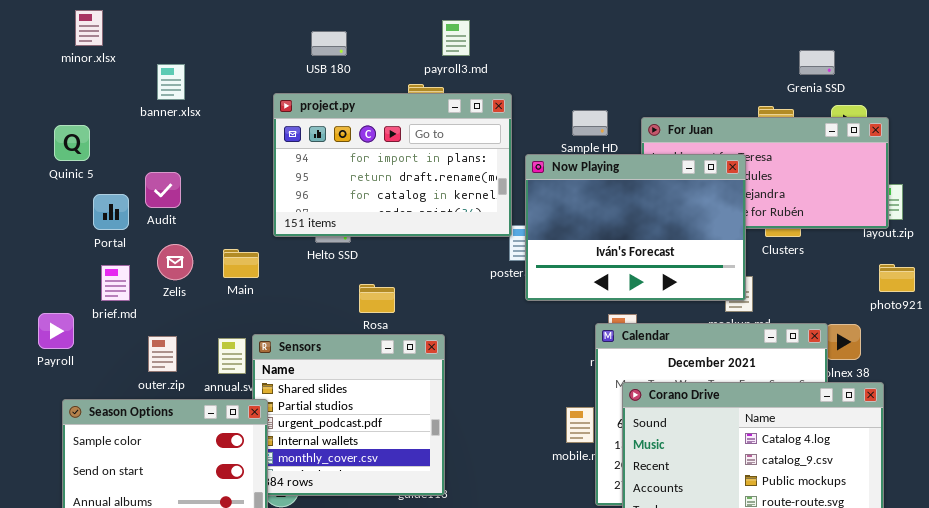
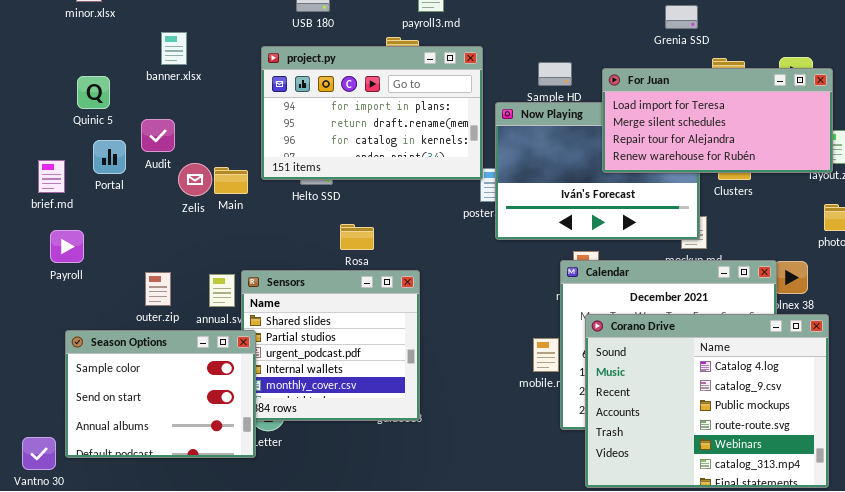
Grenia SSD: [799,50,835,75] -> [665,5,698,29], moved
banner.xlsx: [157,64,185,100] -> [161,32,187,65], moved
For Juan: [641,117,889,229] -> [602,68,833,173], raised
Quinic 5: [54,125,90,161] -> [77,76,110,109], moved
Zelis: [157,244,193,280] -> [178,163,212,196], moved
Main: [223,249,259,278] -> [214,167,248,194], moved
brief.md: [101,265,130,301] -> [38,160,65,193], moved
Payroll: [38,313,74,349] -> [50,230,84,263], moved

